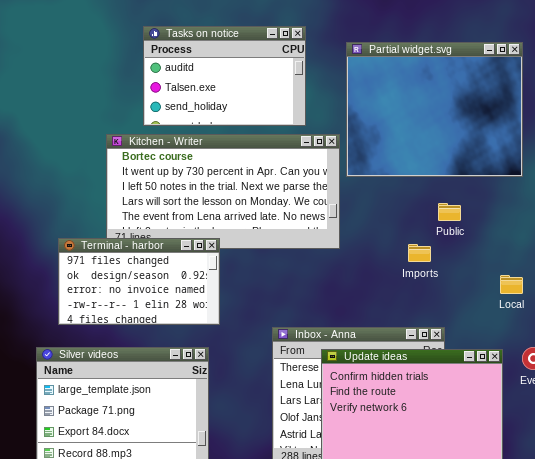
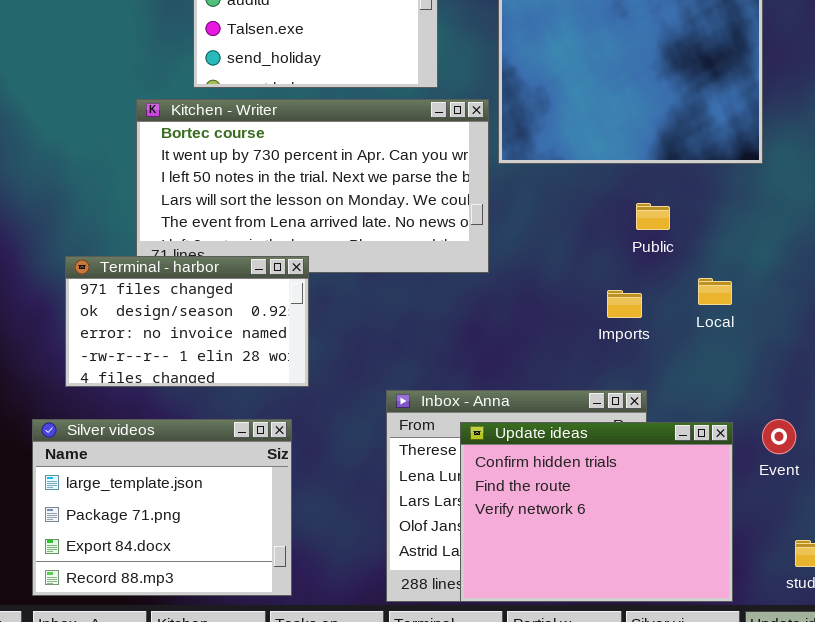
Imports: [408,244,431,262] -> [607,290,642,318], moved
Local: [500,275,523,294] -> [698,278,732,305], moved

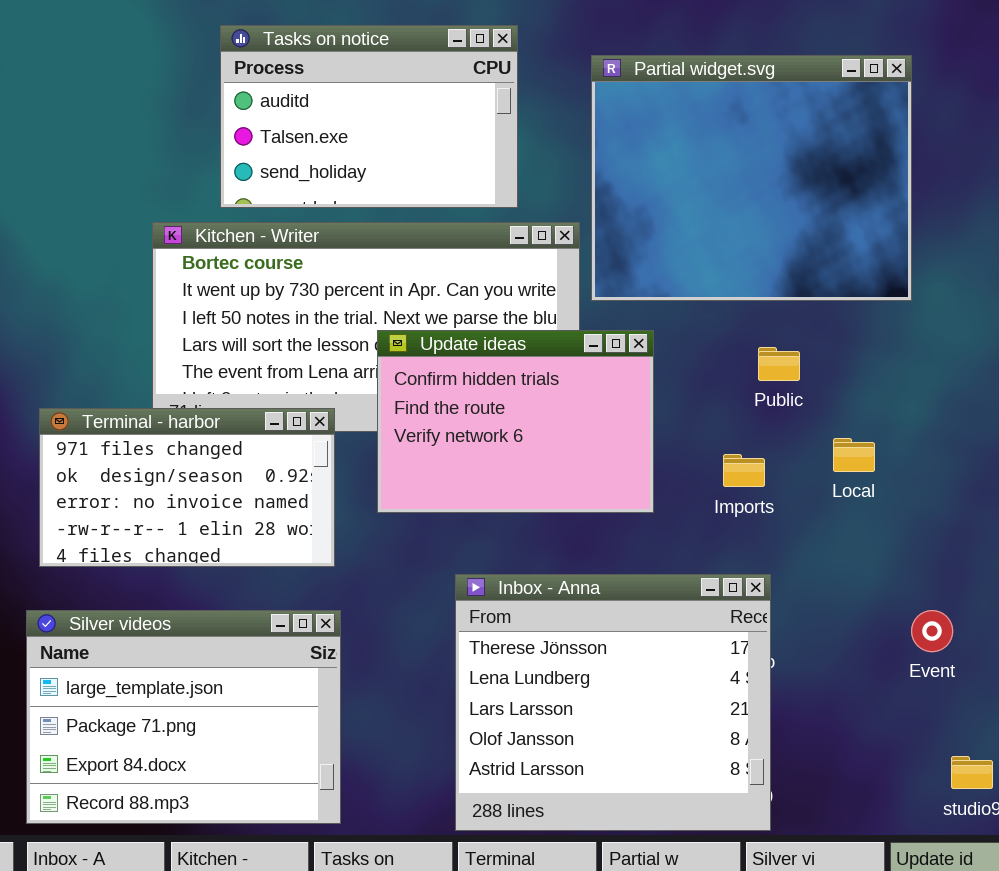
Terminal - harbor: [65,256,309,387] -> [39,408,335,567], moved
Update ideas: [460,422,733,602] -> [377,330,654,513], moved, resized

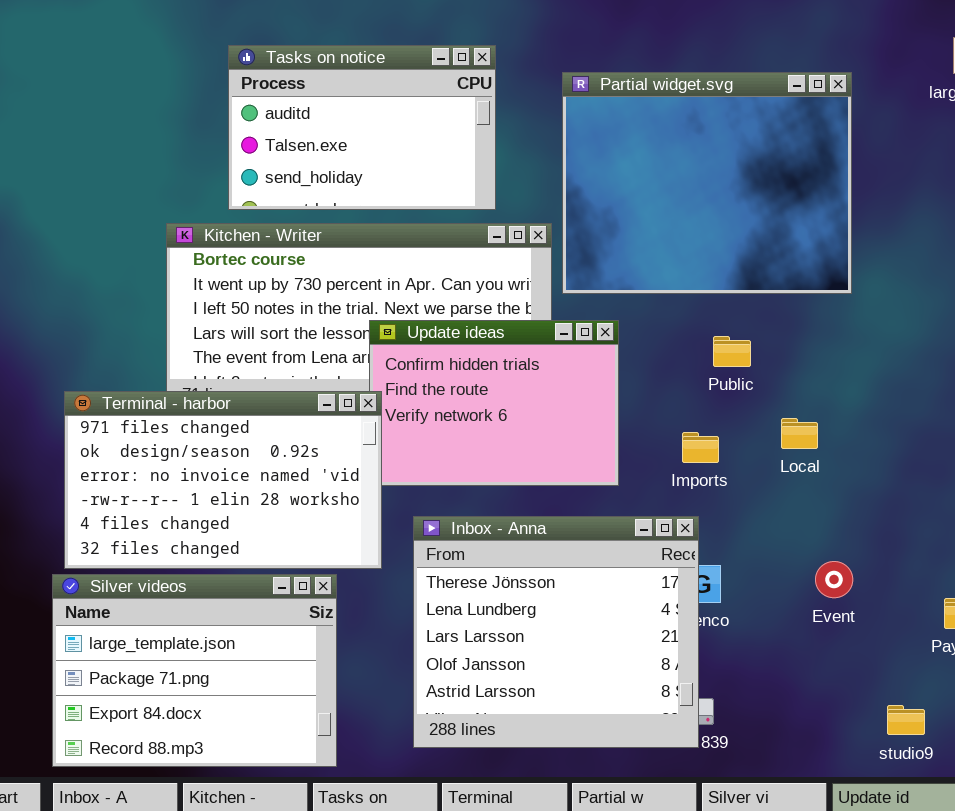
Terminal - harbor: [39,408,335,567] -> [64,391,382,569], resized
Inbox - Anna: [455,574,771,831] -> [413,516,699,748], moved
Event: [911,610,953,652] -> [815,561,853,598], moved

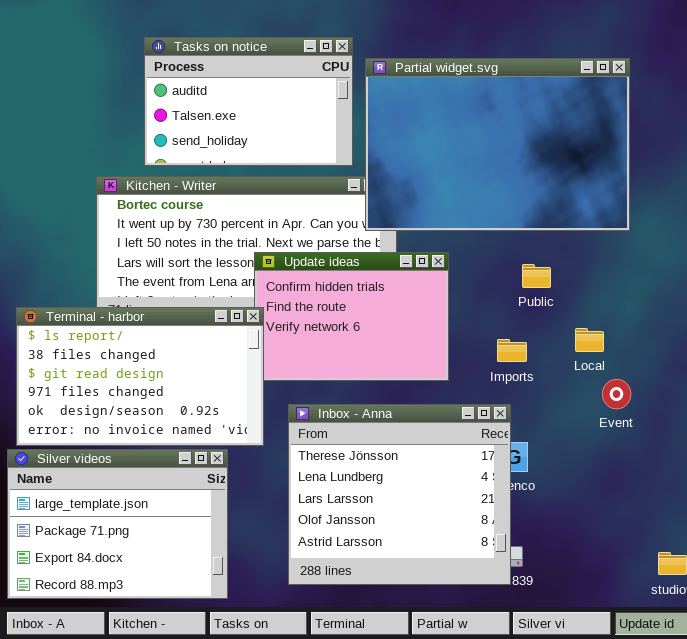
Partial widget.svg: [562,72,852,294] -> [365,58,630,231], resized
Terminal - harbor: [64,391,382,569] -> [16,307,264,446], scrolled up 3 rows
Event: [815,561,853,598] -> [602,379,631,409], moved

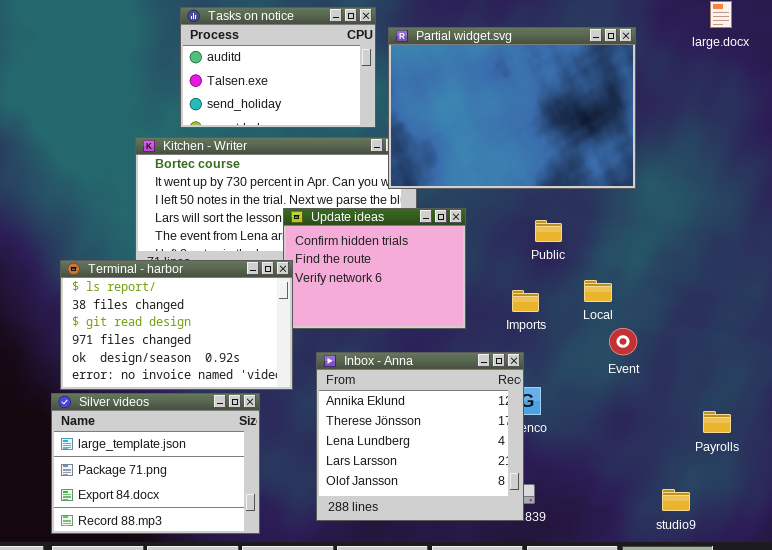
Inbox - Anna: [288,404,511,585] -> [316,352,524,521], scrolled up 1 row

